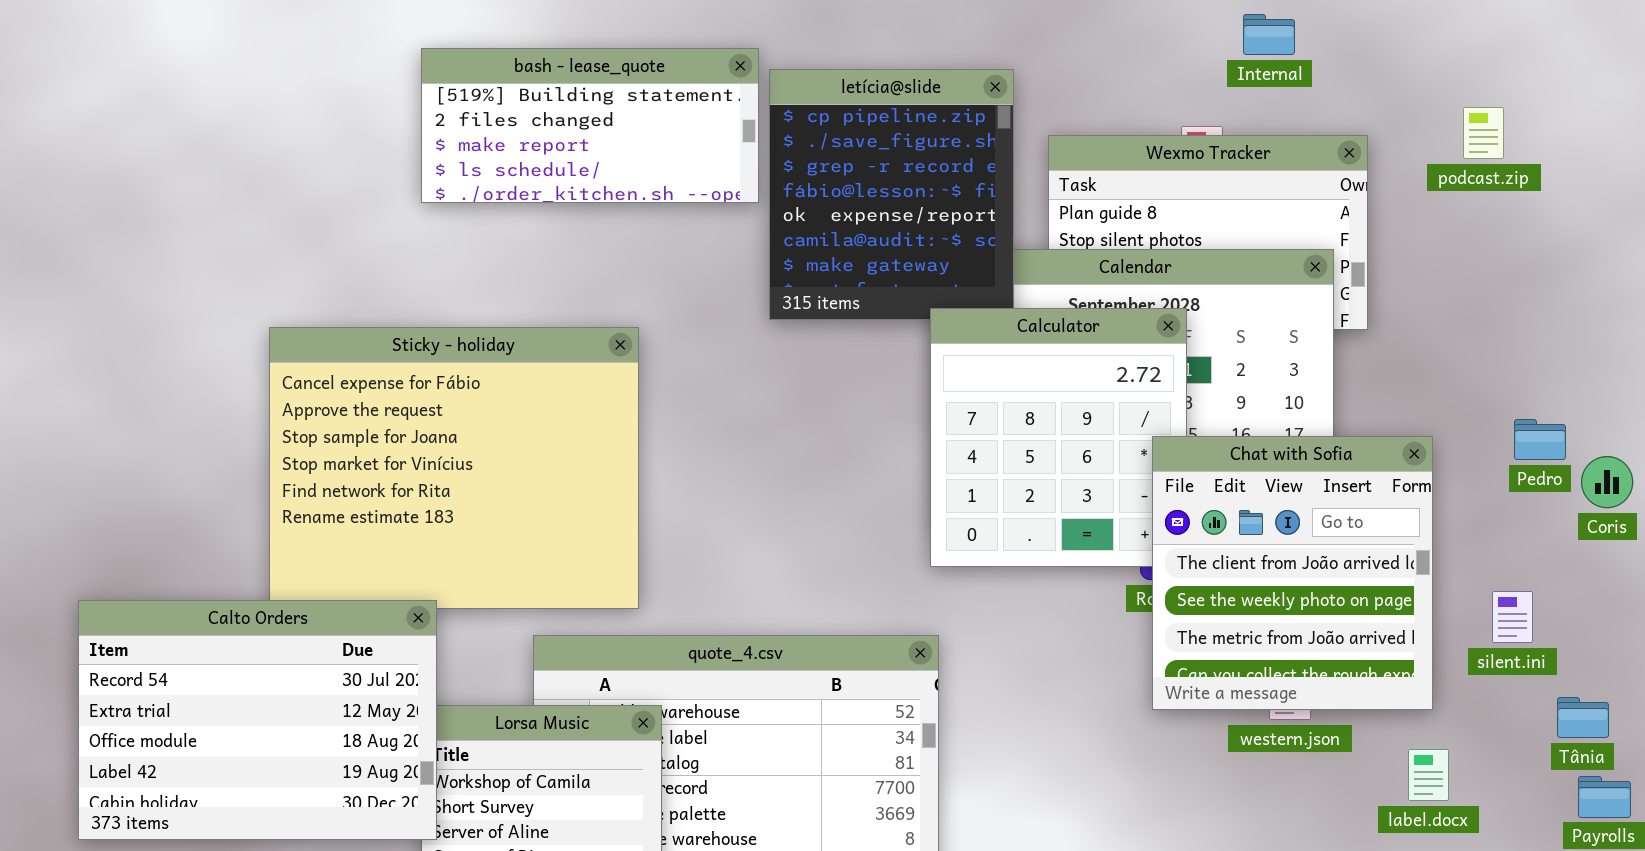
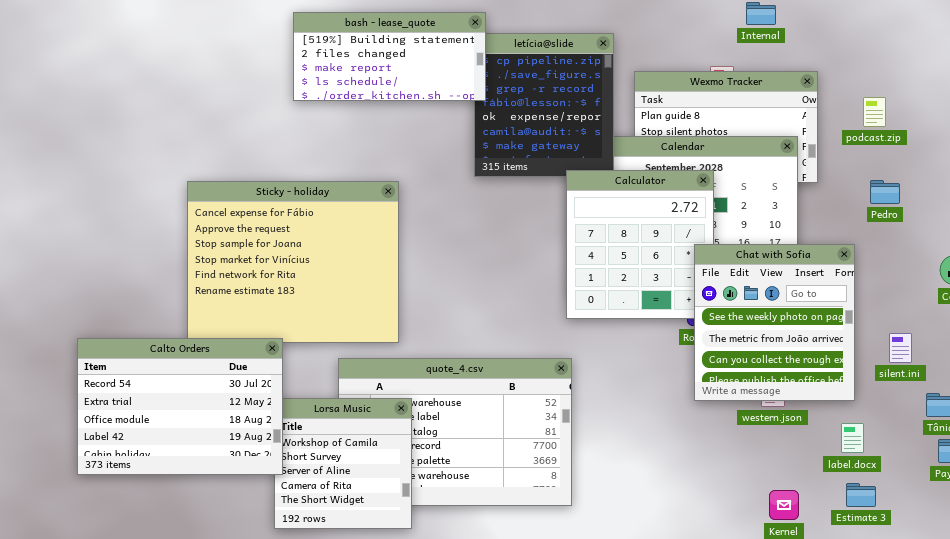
bash - lease_quote: [421,48,759,203] -> [293,12,486,101], moved
podcast.zip: [1463,107,1504,159] -> [863,97,886,127], moved
Pedro: [1514,419,1566,460] -> [870,180,900,204], moved
Chat with Sofia: [1152,436,1433,710] -> [694,244,855,401], scrolled down 1 row

